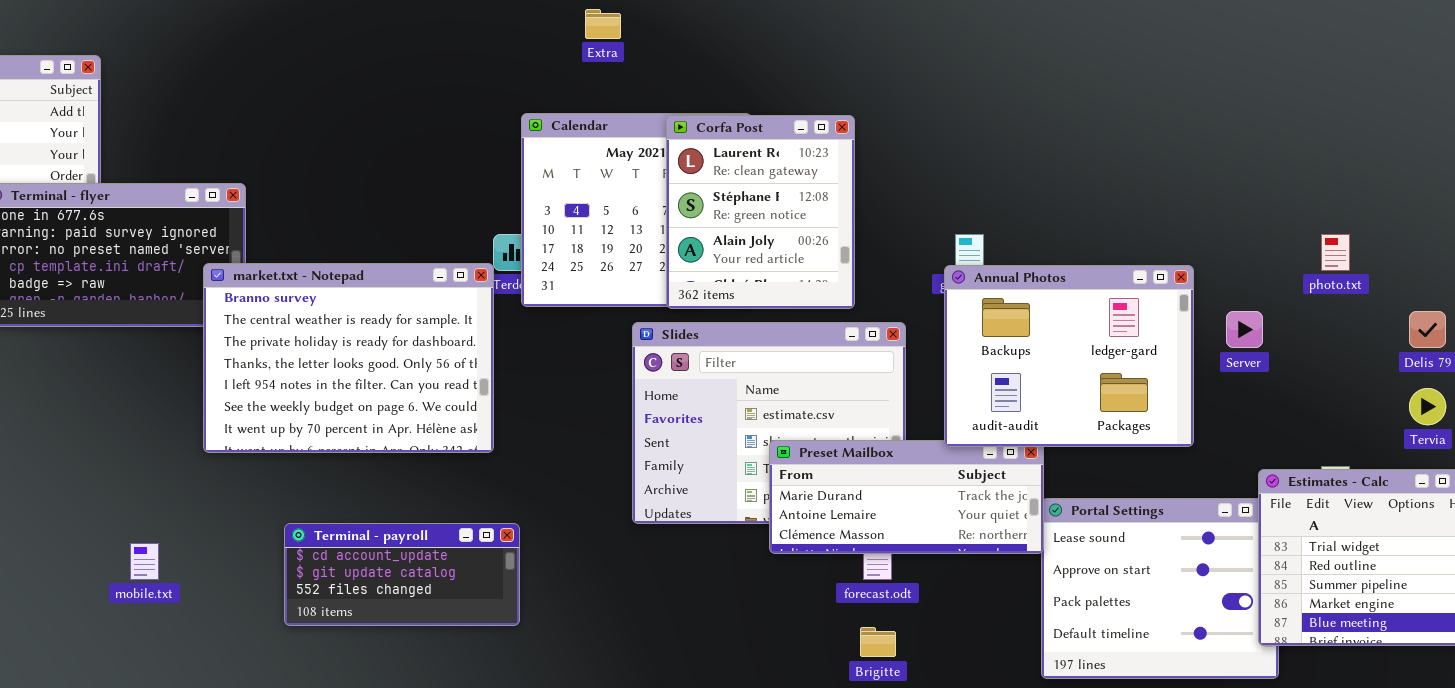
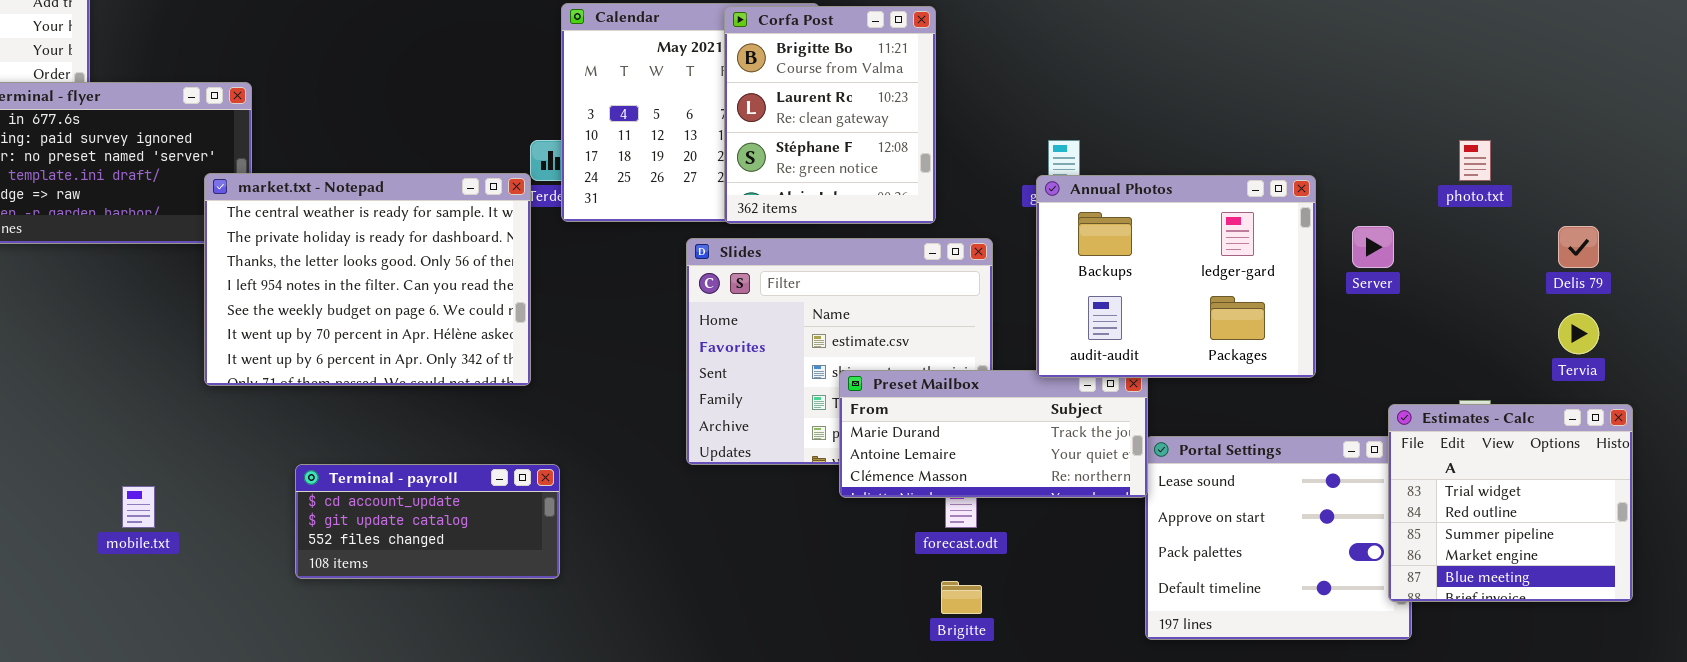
Corfa Post: [666,115,855,309] -> [724,6,936,224], scrolled up 1 row
market.txt - Notepad: [203,263,494,453] -> [204,173,531,386], scrolled down 1 row

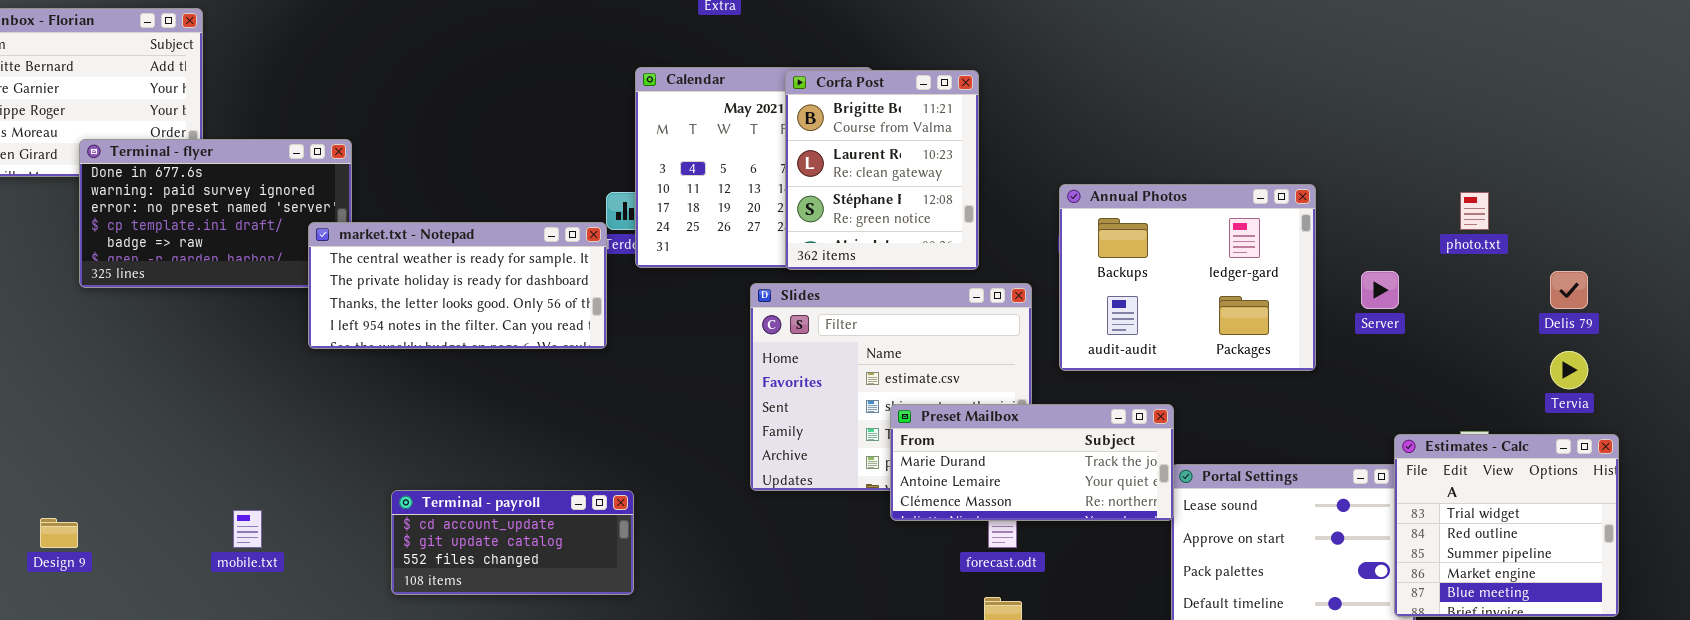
market.txt - Notepad: [204,173,531,386] -> [308,222,607,349], resized
Annual Photos: [1036,175,1316,378] -> [1059,184,1316,371], moved

